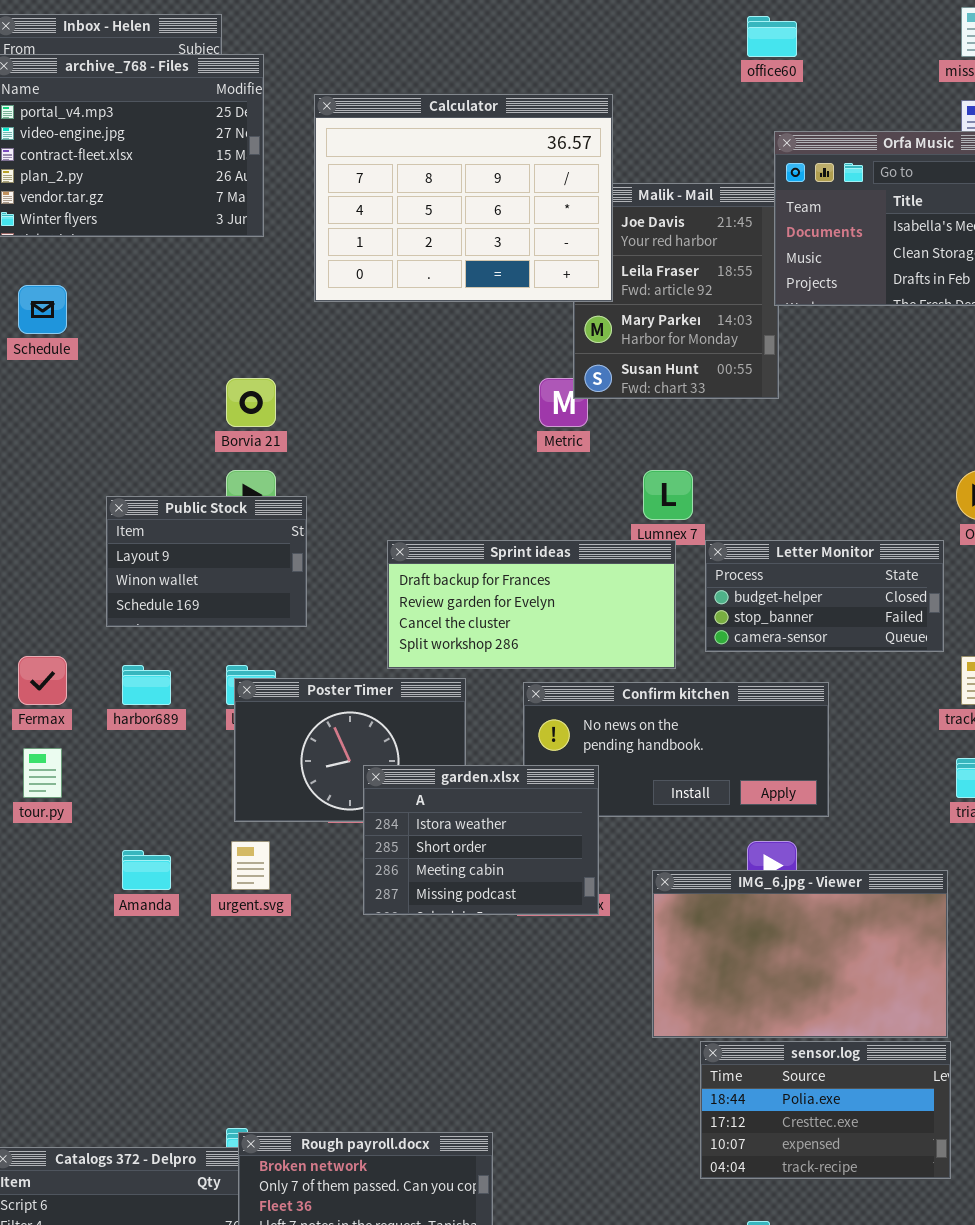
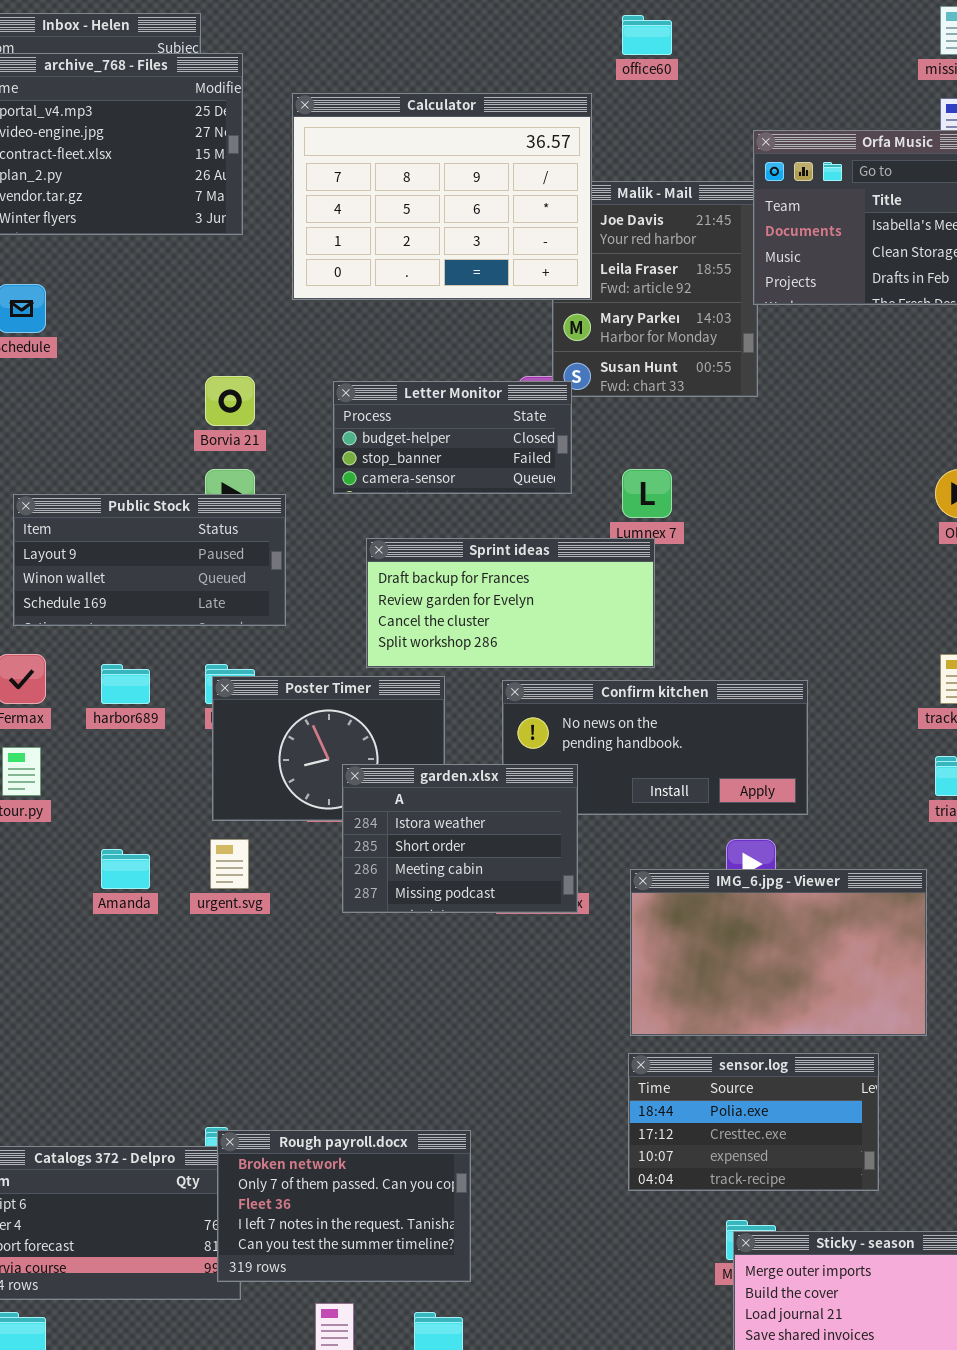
office60: [747,16,797,57] -> [622,15,672,55], moved
Public Stock: [106,496,307,627] -> [13,494,286,626], resized
Letter Monitor: [705,540,944,652] -> [333,381,572,494], moved
sensor.log: [700,1041,951,1179] -> [628,1053,879,1191], moved

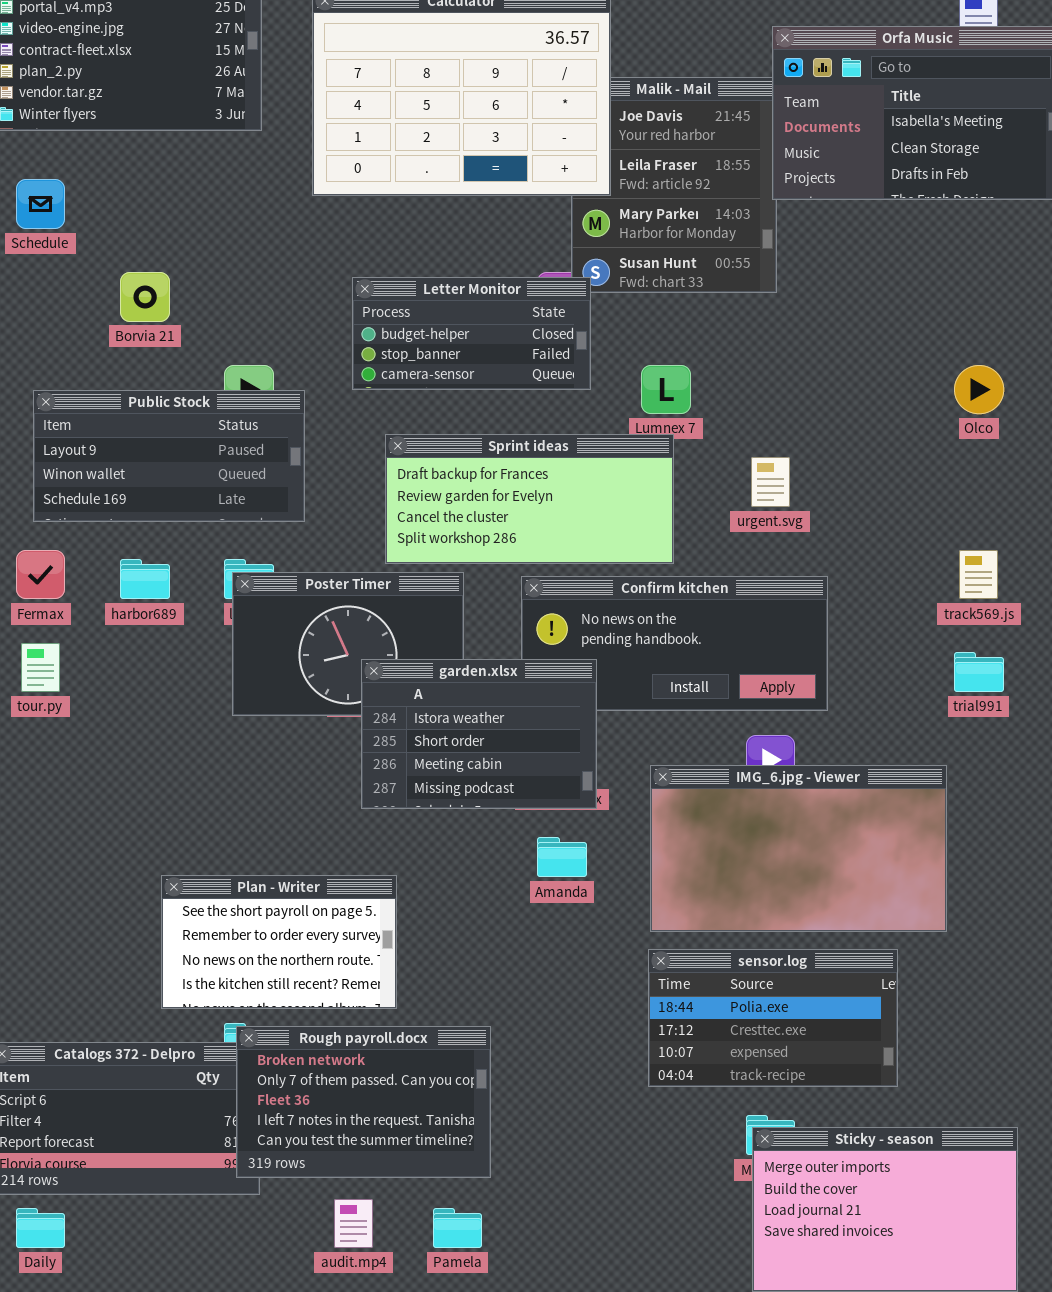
Borvia 21: [205,376,255,426] -> [120,272,170,322], moved
urgent.svg: [210,839,249,889] -> [751,457,790,507], moved
Amanda: [101,849,150,889] -> [537,837,587,877], moved
Plan - Writer: none -> [161,875,397,1009], opened

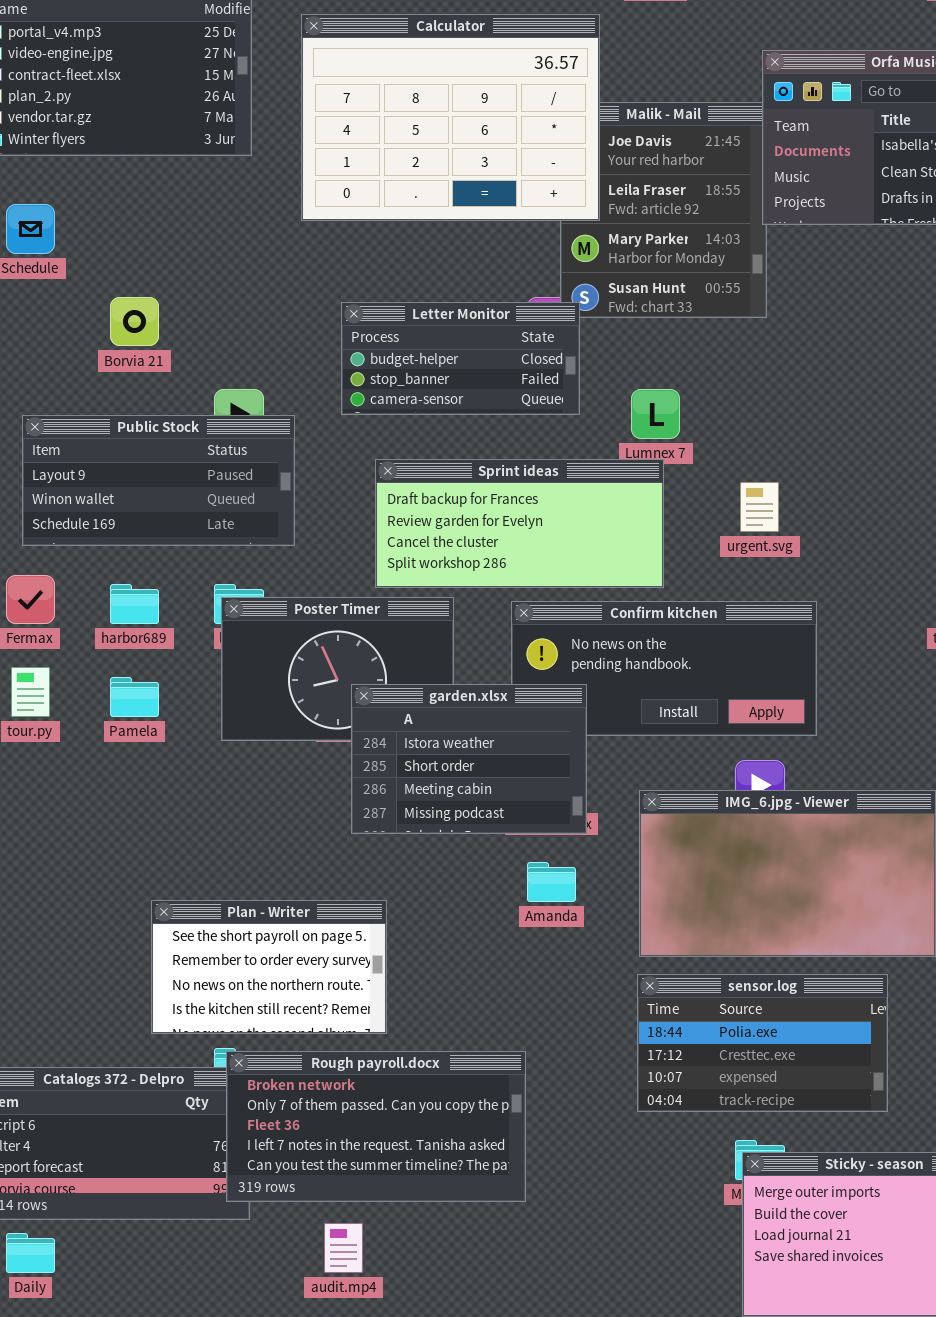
Rough payroll.docx: [236,1026,491,1178] -> [226,1051,526,1202], resized
Pamela: [433,1208,482,1248] -> [110,677,159,717], moved

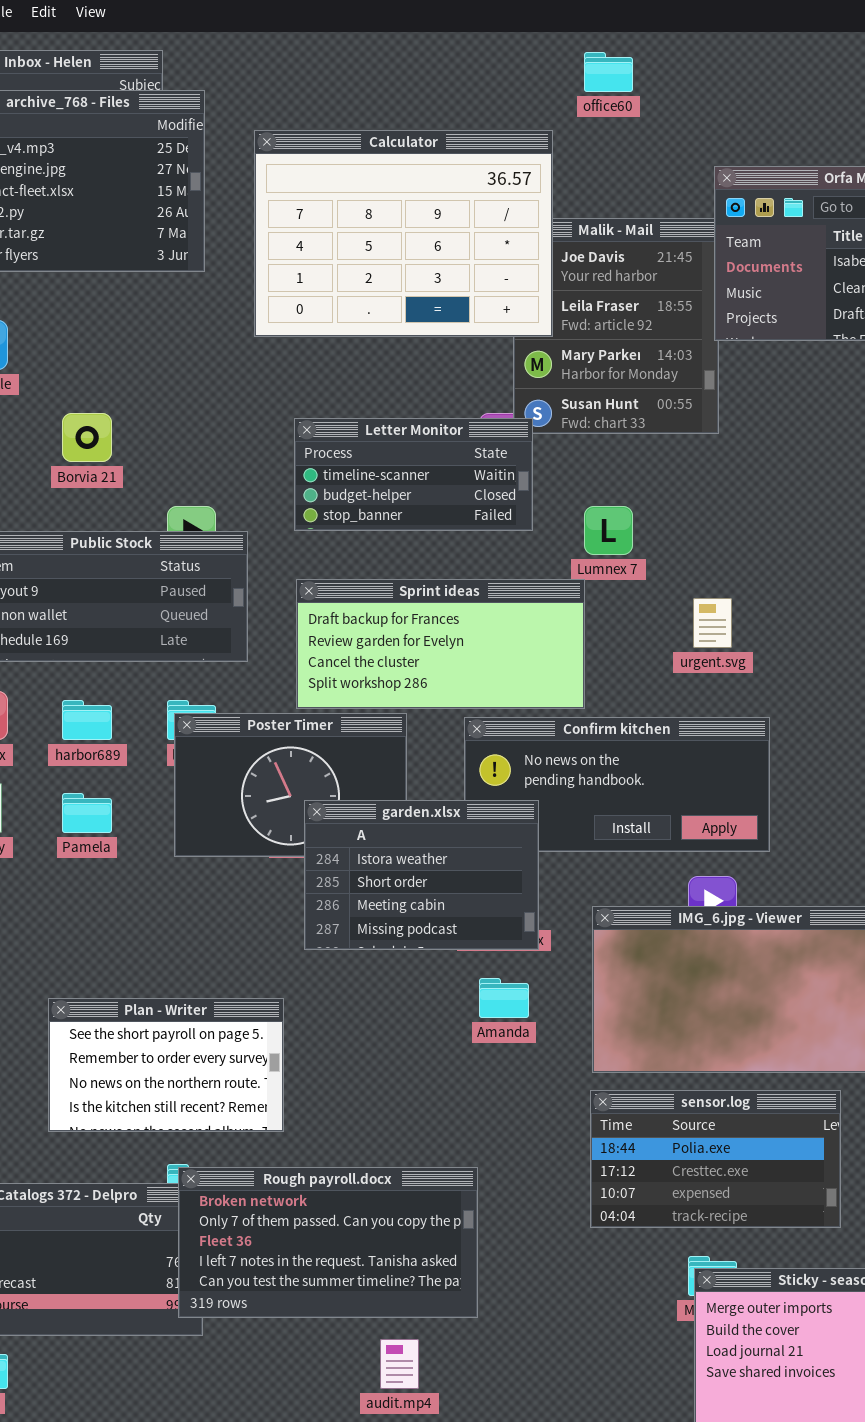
Letter Monitor: [341,302,580,415] -> [294,418,533,531], scrolled up 1 row
Sprint ideas: [375,459,664,588] -> [296,579,585,709], moved
Plan - Writer: [151,900,387,1034] -> [48,998,284,1132], moved
audit.mp4: [324,1223,363,1273] -> [380,1339,419,1389], moved

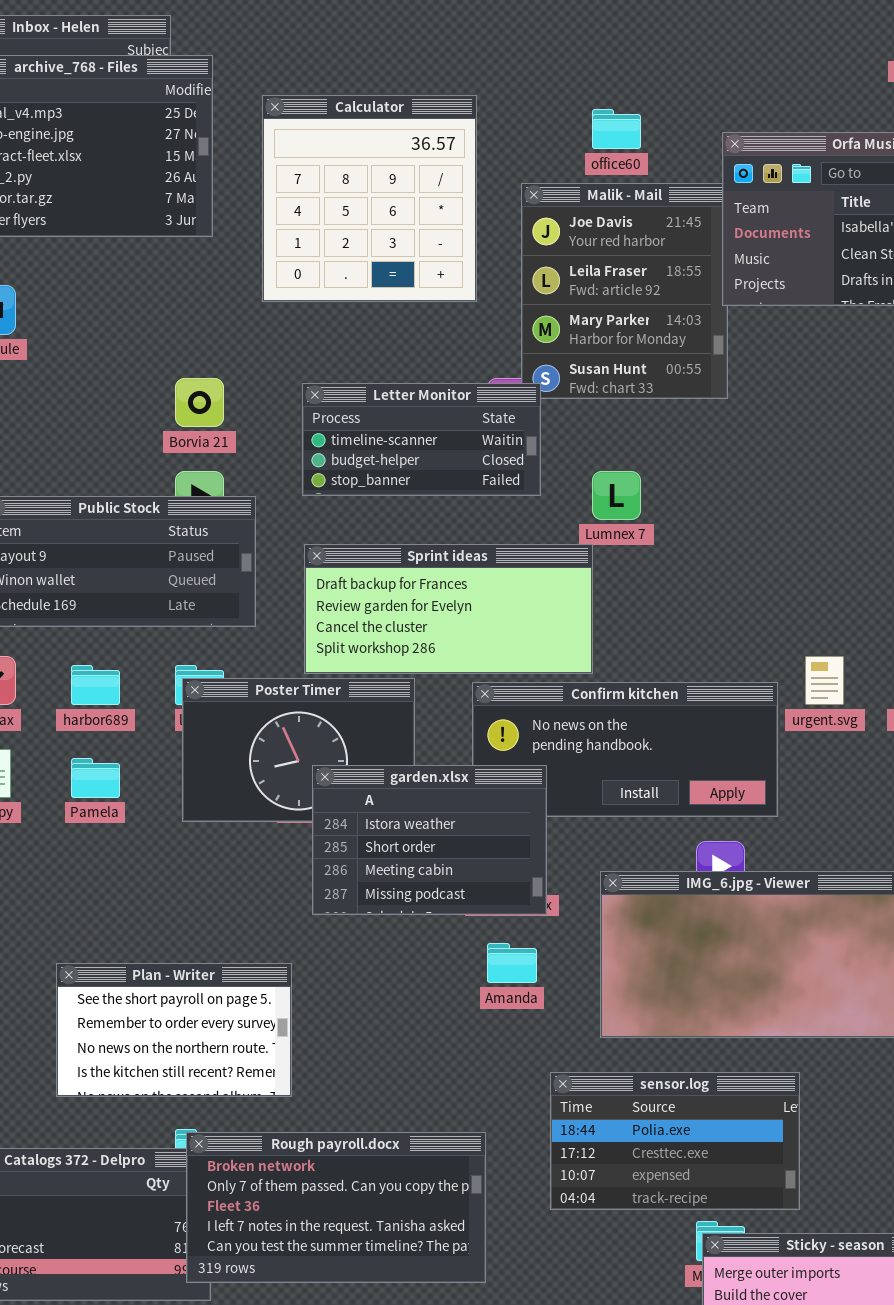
office60: [584,52,633,92] -> [592,109,641,149], moved
Calculator: [254,130,553,337] -> [262,95,477,302], resized
Borvia 21: [62,413,112,462] -> [175,378,224,427], moved
urgent.svg: [693,598,732,648] -> [805,656,844,705], moved
sensor.log: [590,1090,841,1228] -> [550,1072,800,1210], moved

